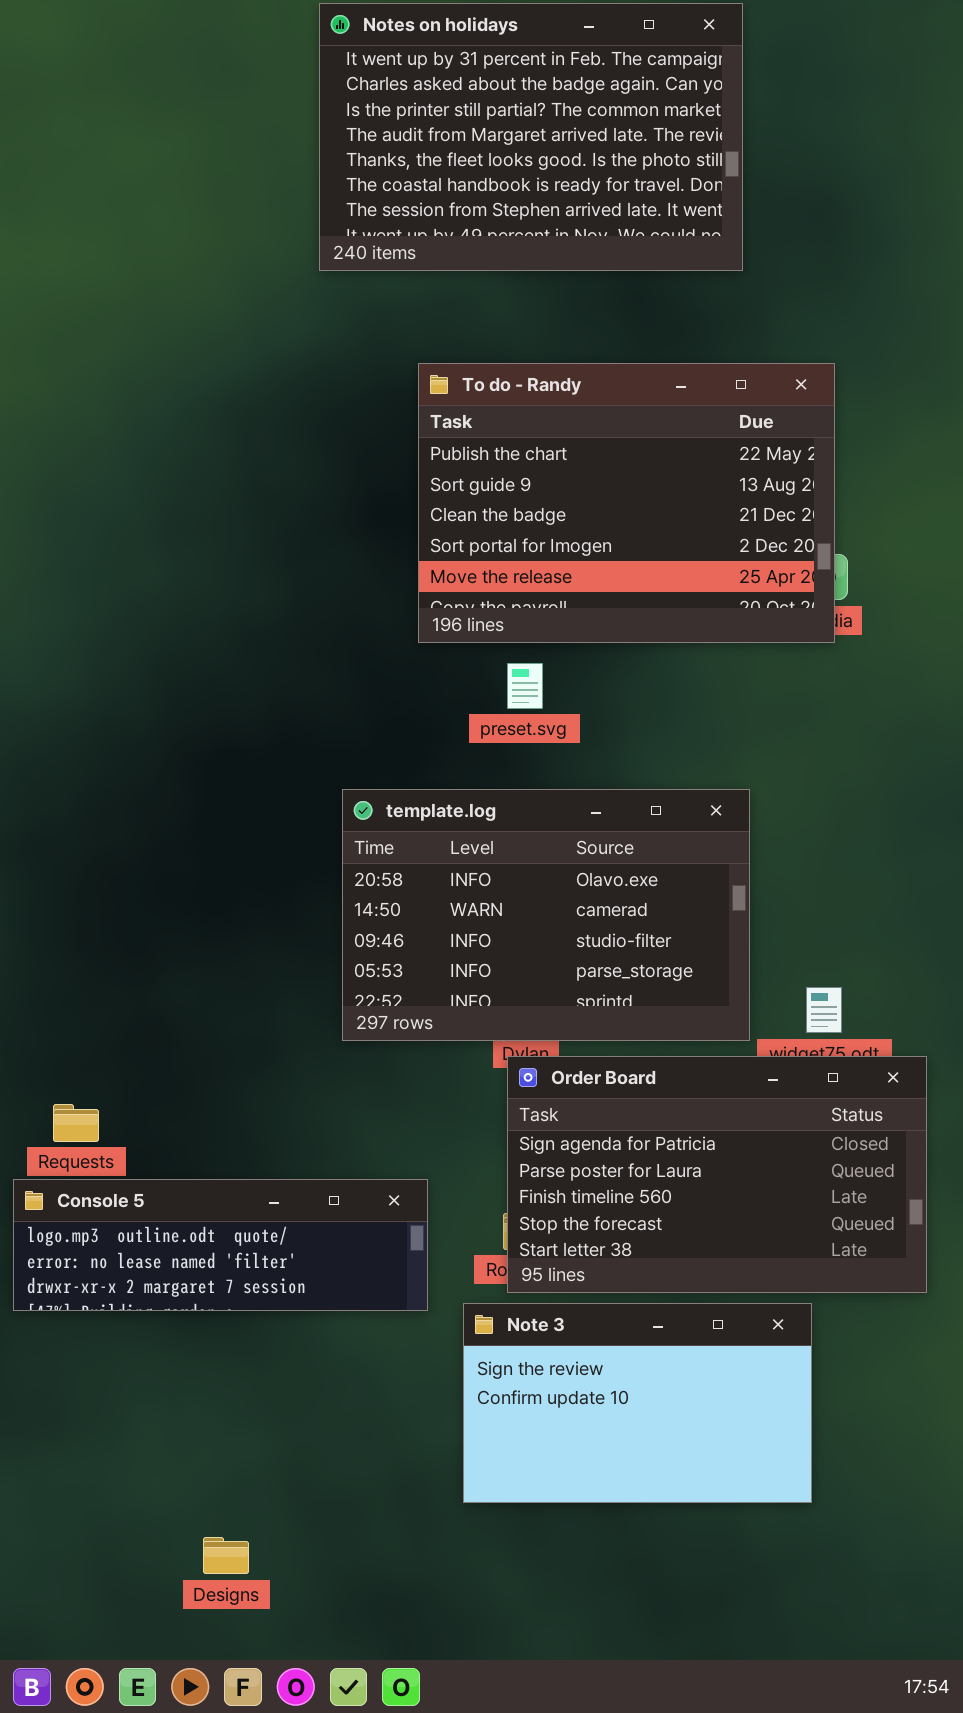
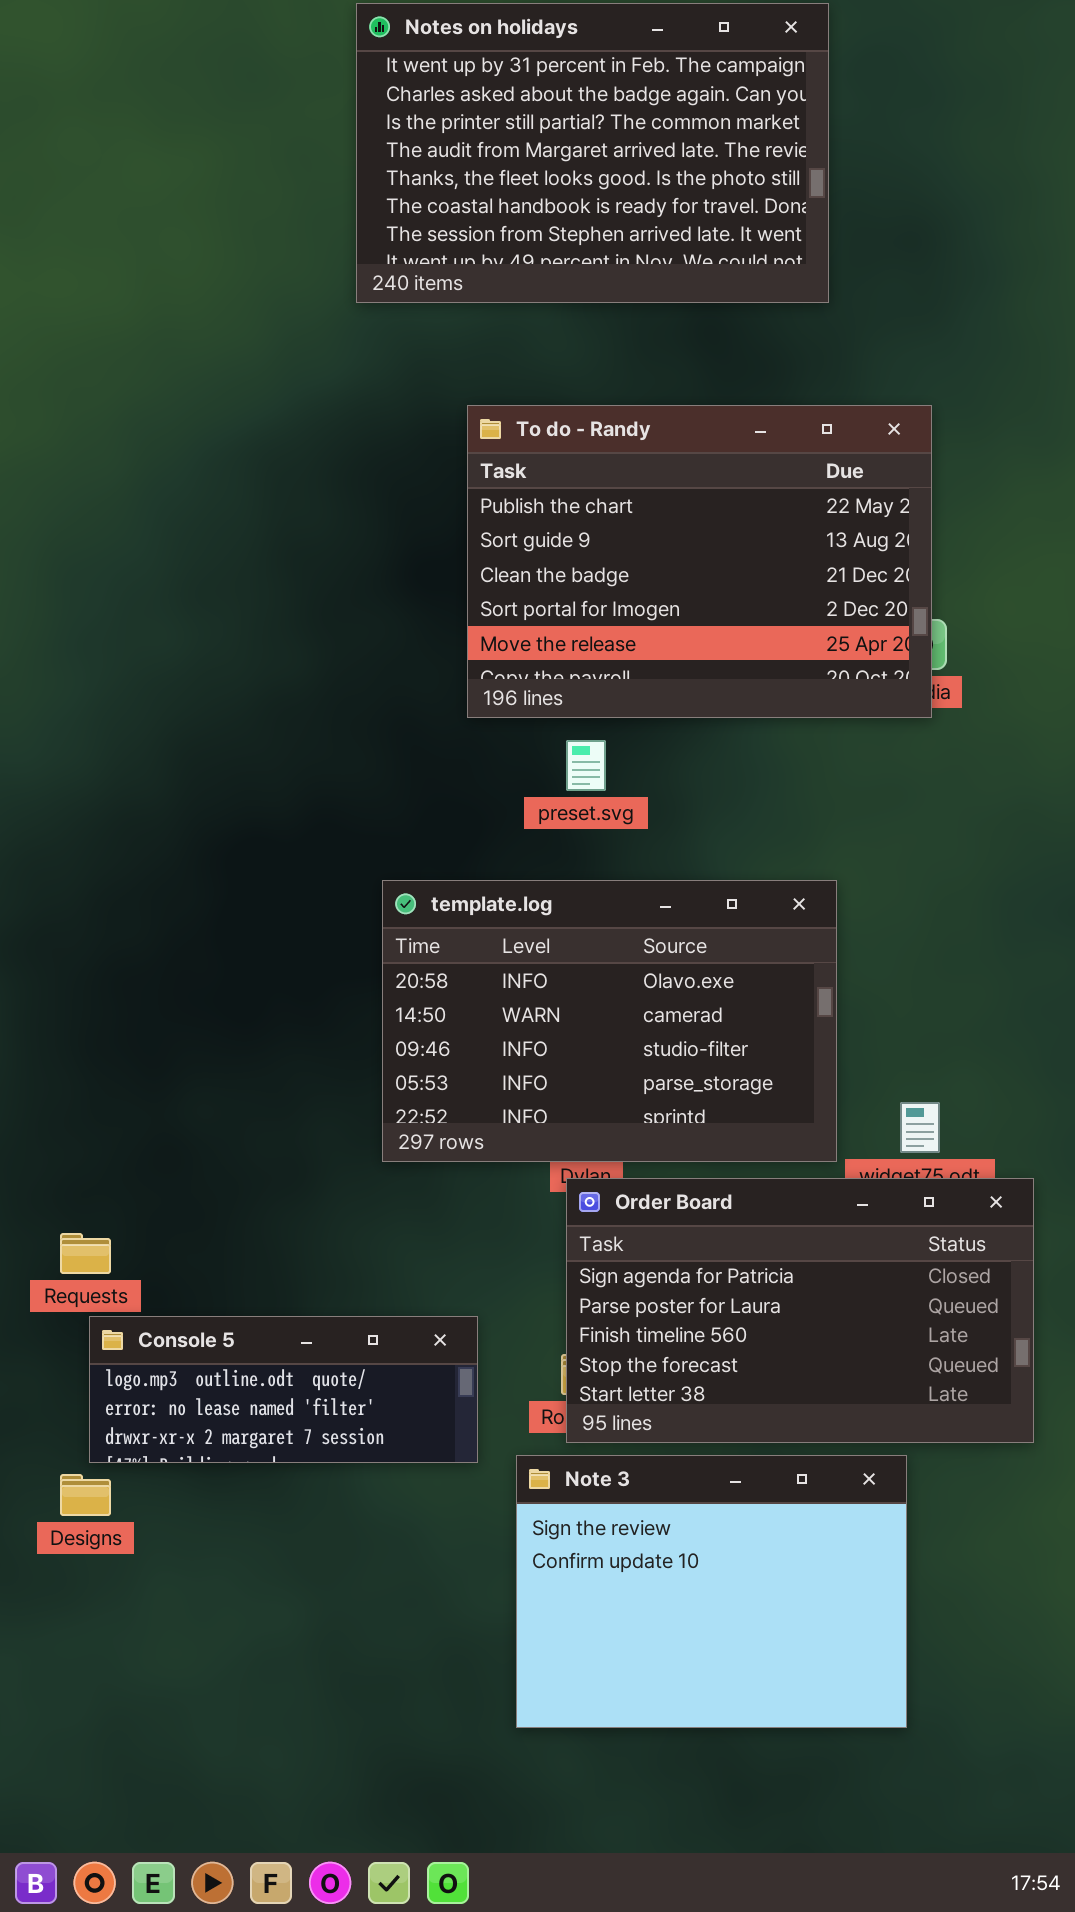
Console 5: [13,1179,428,1311] -> [89,1316,478,1463], resized
Note 3: [463,1303,812,1503] -> [516,1455,907,1728], resized
Designs: [203,1537,249,1574] -> [60,1474,111,1516], moved

